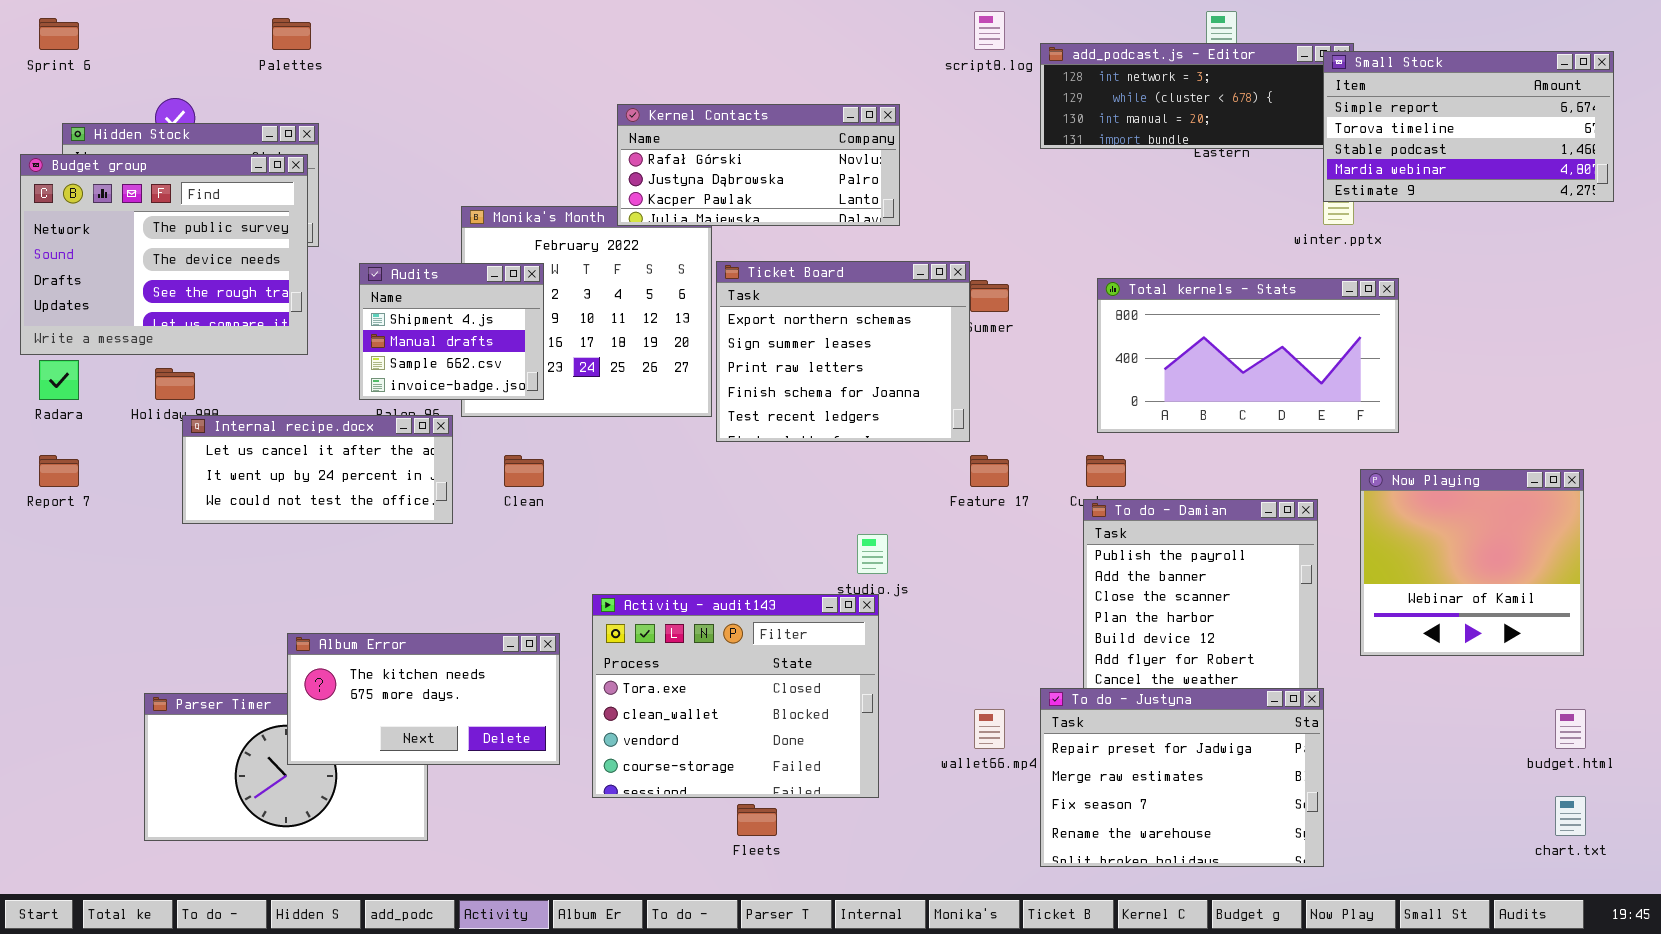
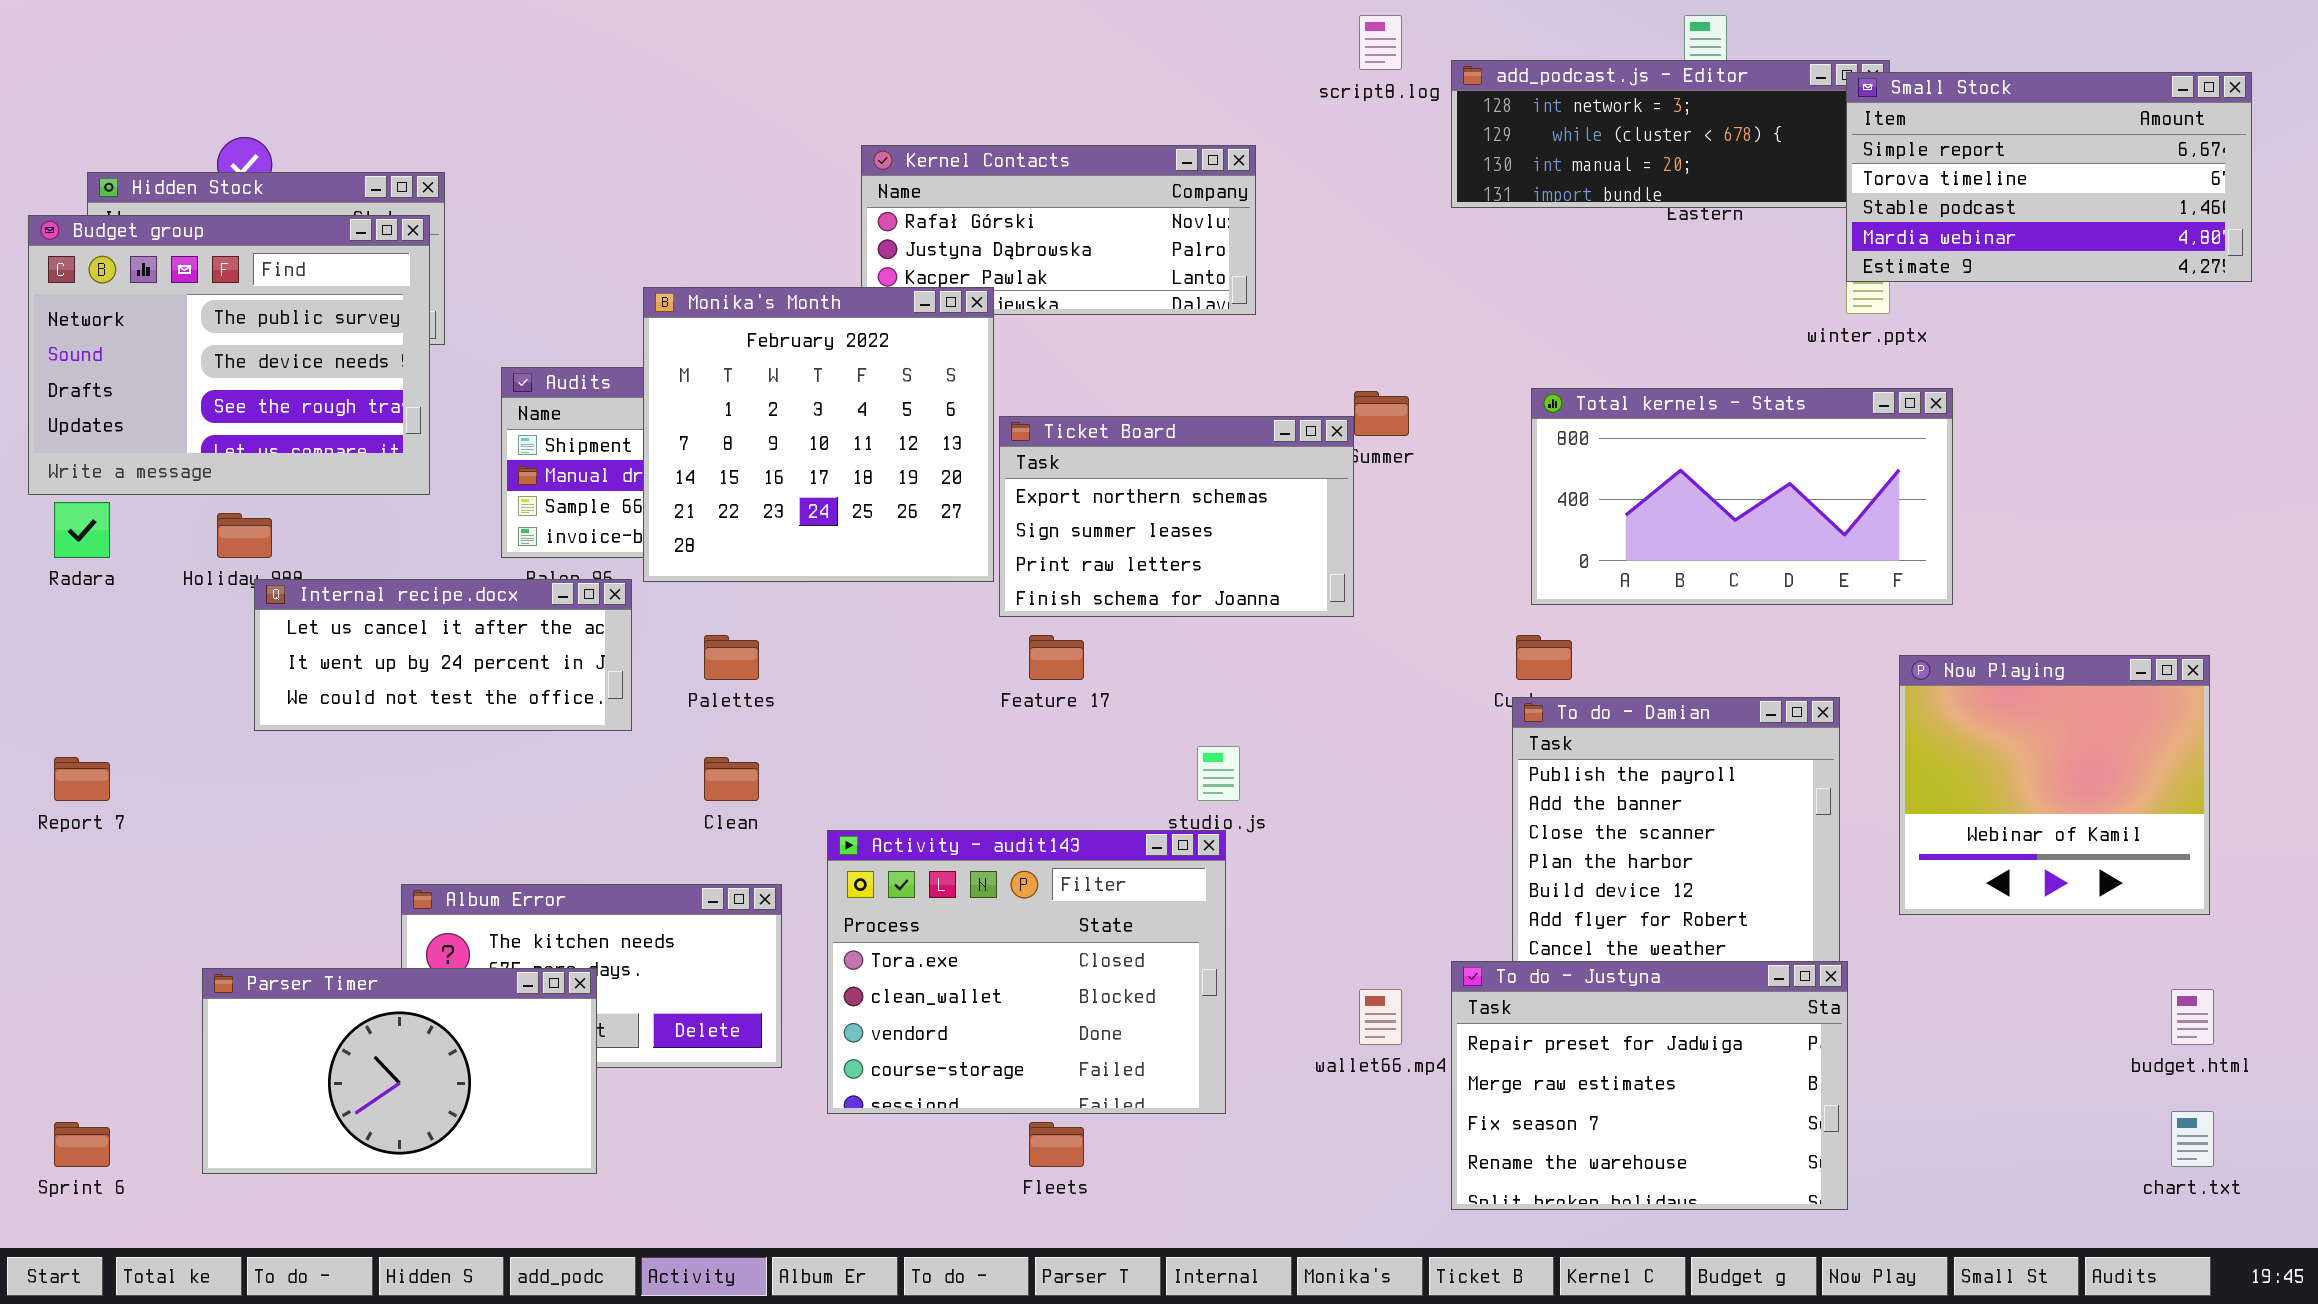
Sprint 6: [39,18,79,50] -> [54,1122,110,1167], moved
Palettes: [272,18,311,50] -> [704,635,759,680], moved
Monika's Month: [461,206,712,417] -> [643,287,994,582], raised
Ticket Board: [716,261,970,442] -> [999,416,1354,617], resized
Report 7: [39,455,79,487] -> [54,757,110,801], moved
Clean: [504,455,544,487] -> [704,757,759,801], moved
Feature 17: [970,455,1009,487] -> [1029,635,1084,680], moved
Parser Timer: [144,693,428,841] -> [202,968,597,1174], raised

